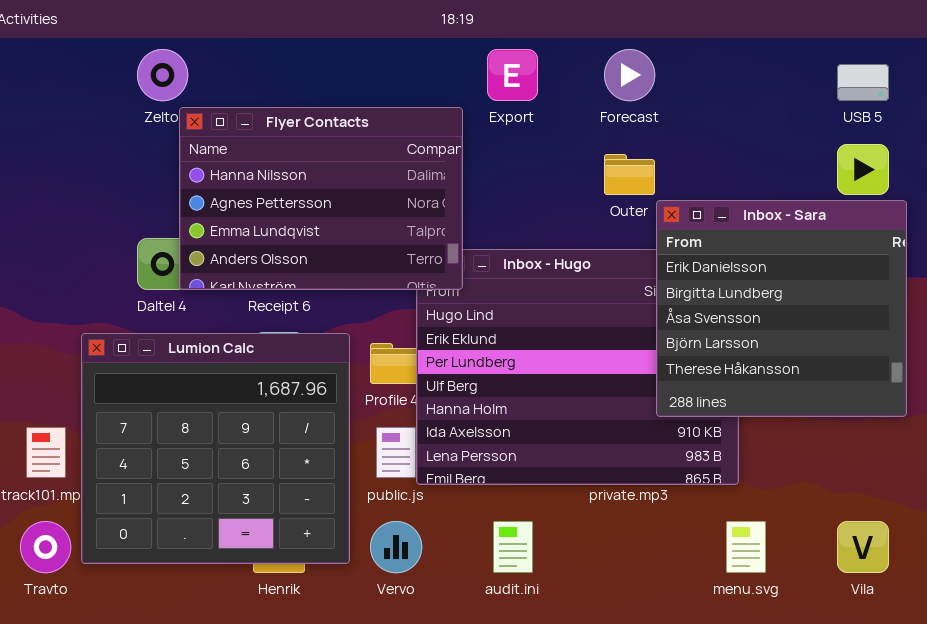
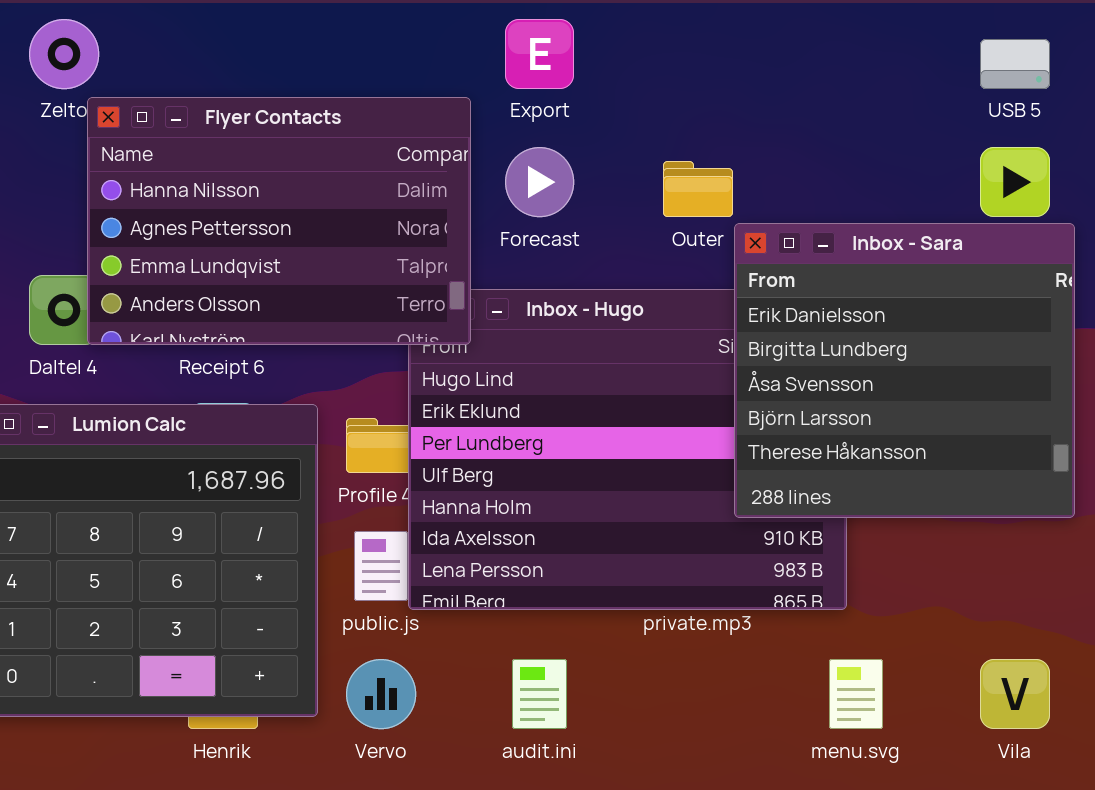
Forecast: [604,49,655,101] -> [505,147,574,217], moved

